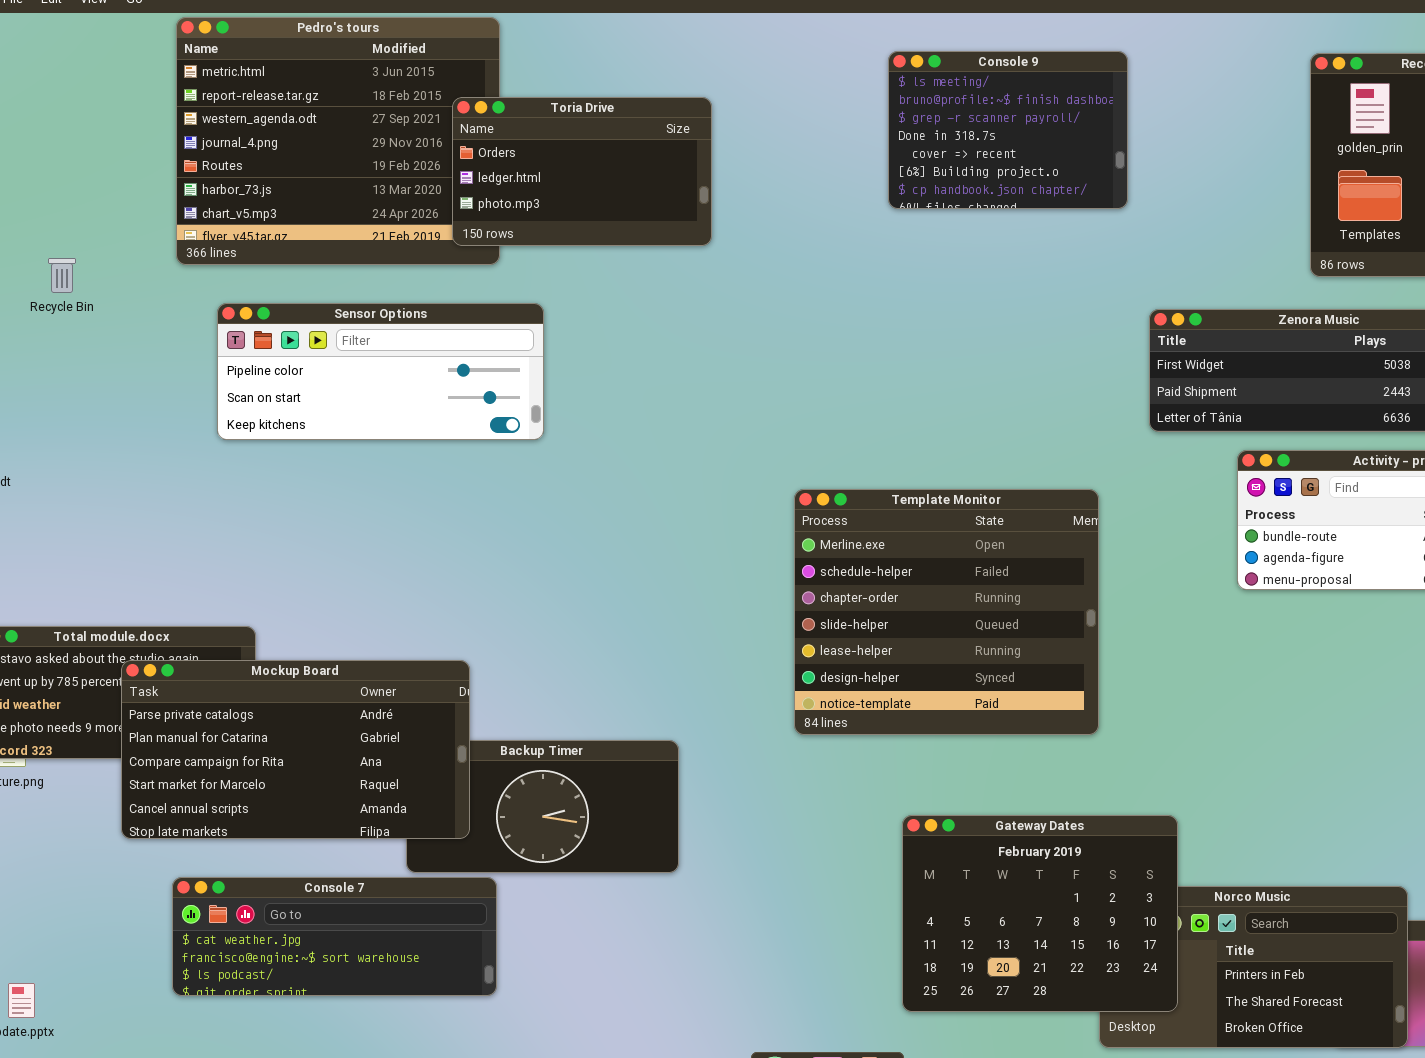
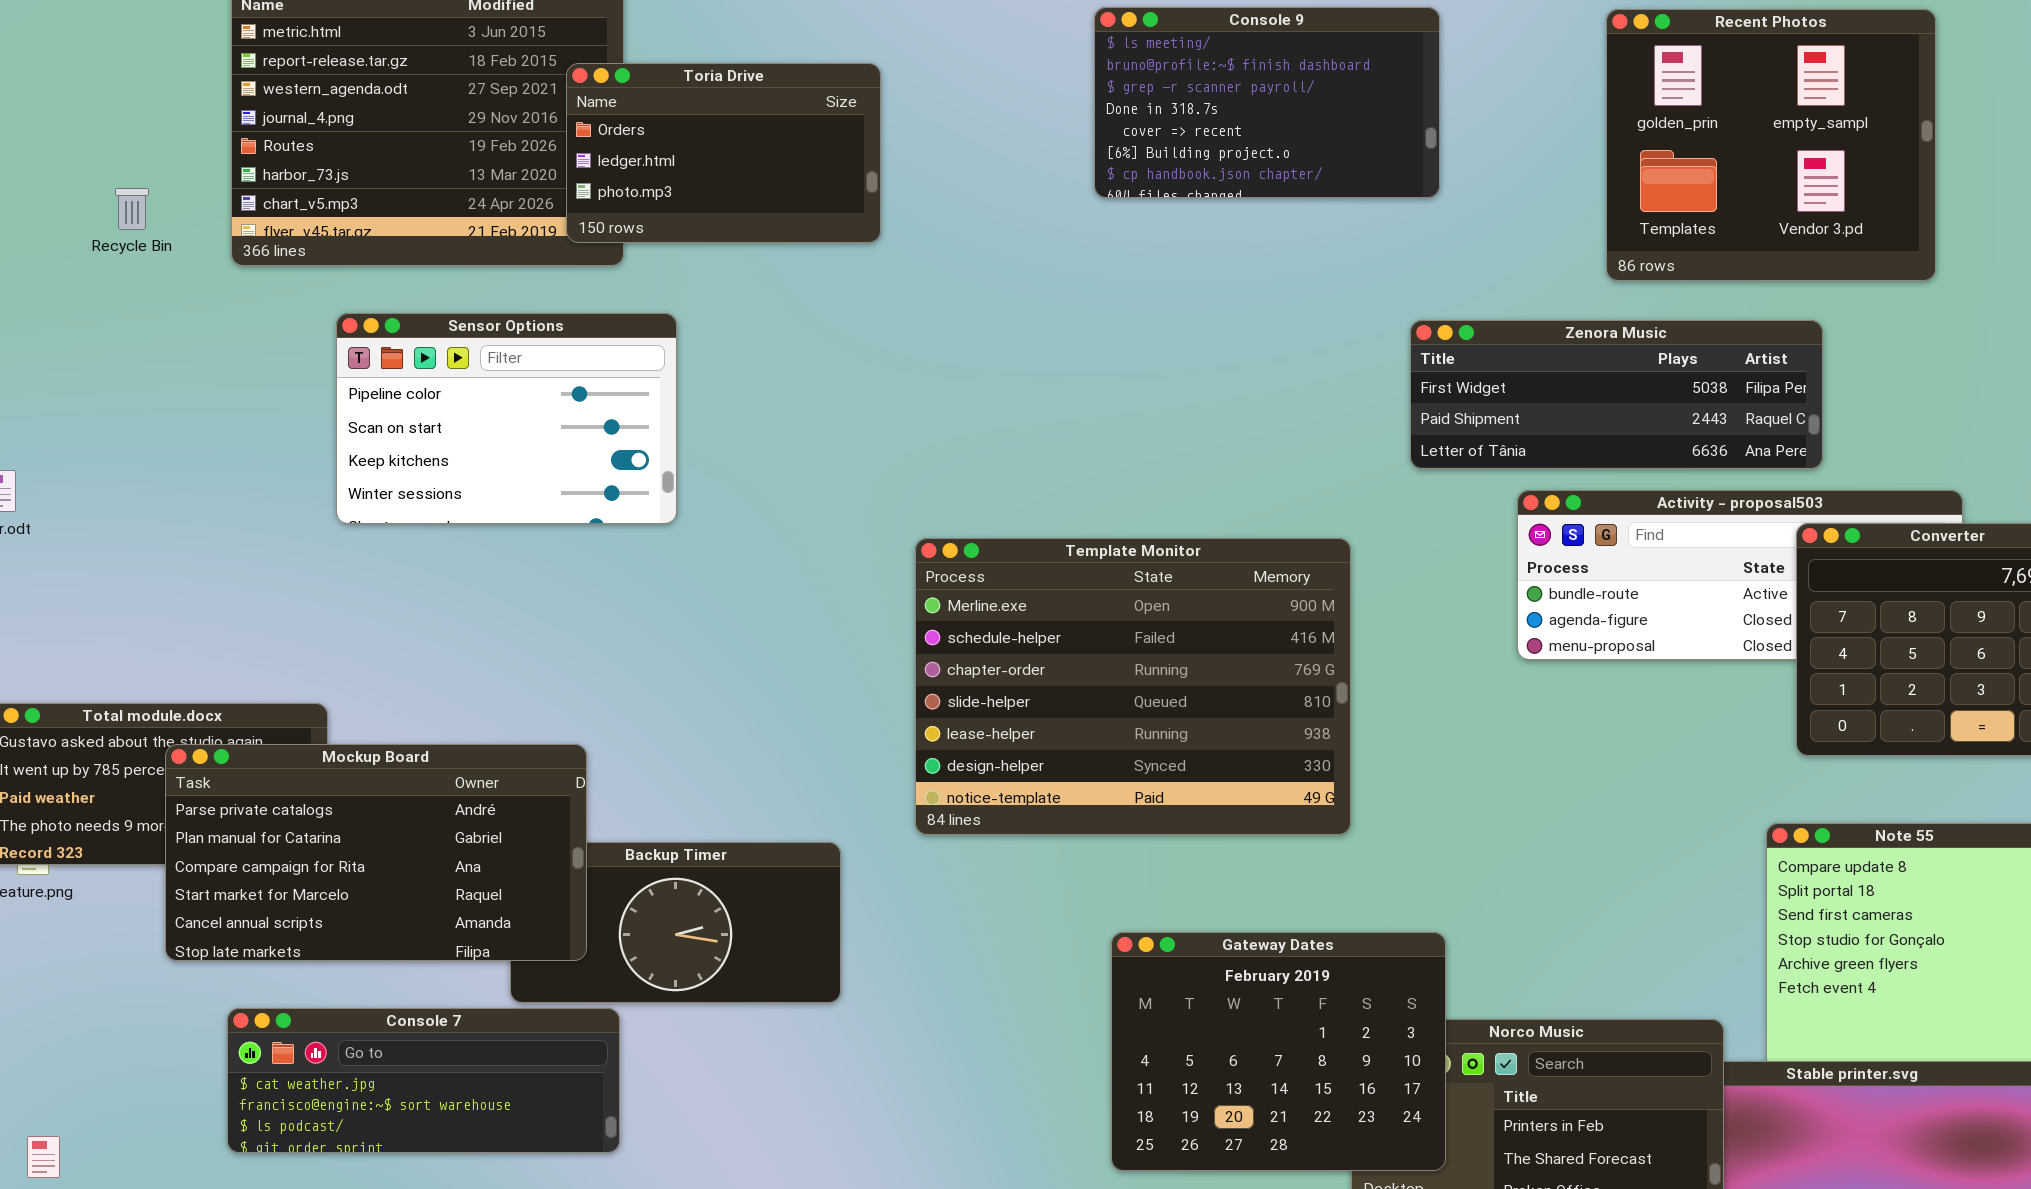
Console 9: [888,51,1128,209] -> [1094,7,1440,198], resized
Recycle Bin: [48,258,76,293] -> [115,188,149,230], moved
Sensor Options: [217,303,544,440] -> [336,313,677,524], resized
Template Monitor: [794,489,1099,735] -> [915,538,1351,835], resized

